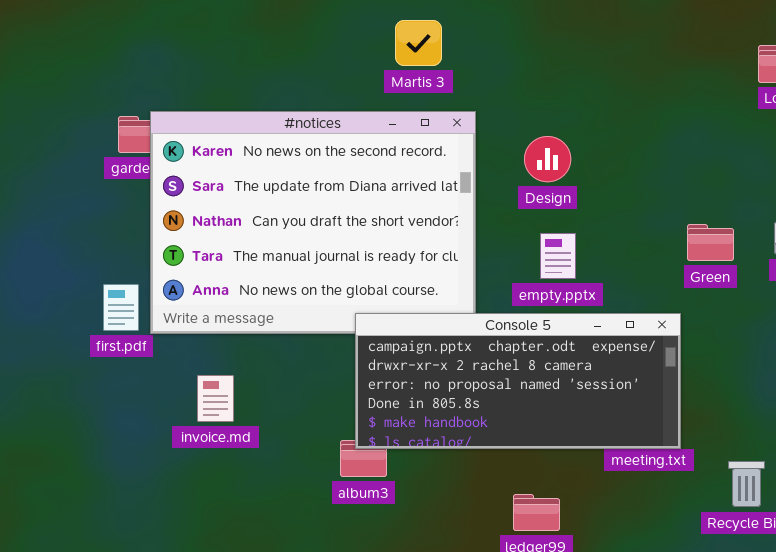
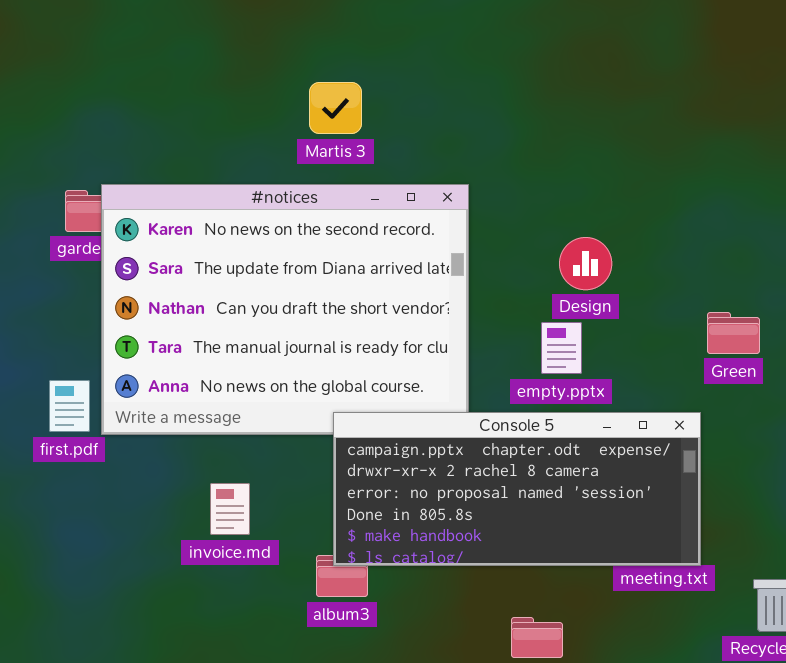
Martis 3: [395,20,442,66] -> [309,82,362,134], moved
Design: [524,136,571,182] -> [559,237,612,290], moved
invoice.md: [197,375,234,422] -> [210,483,250,535], moved

